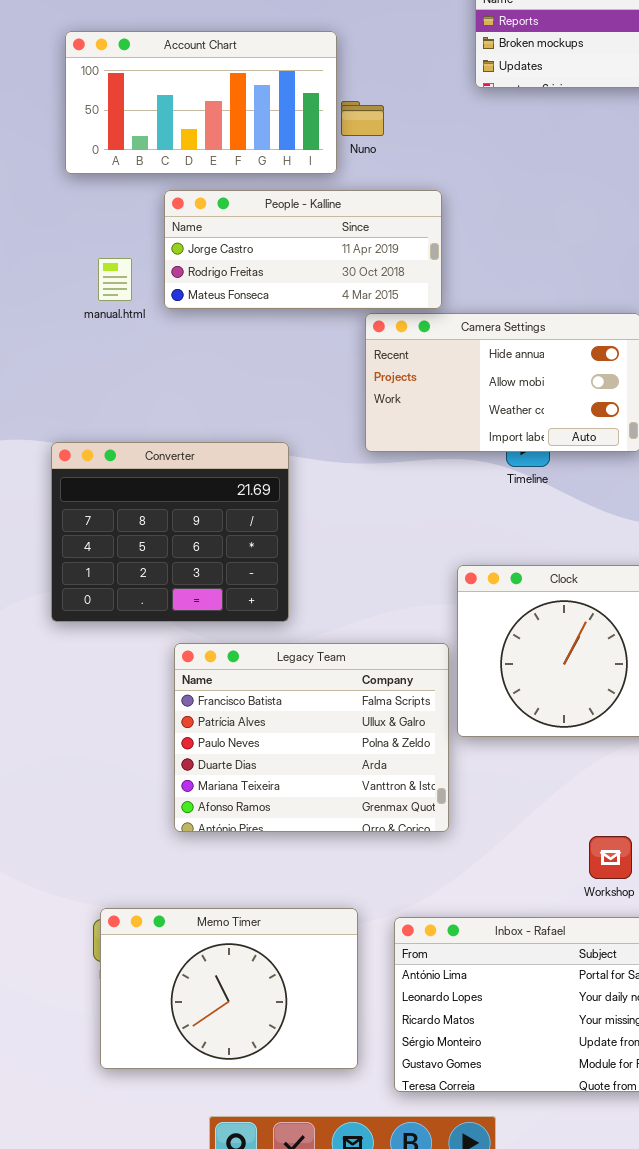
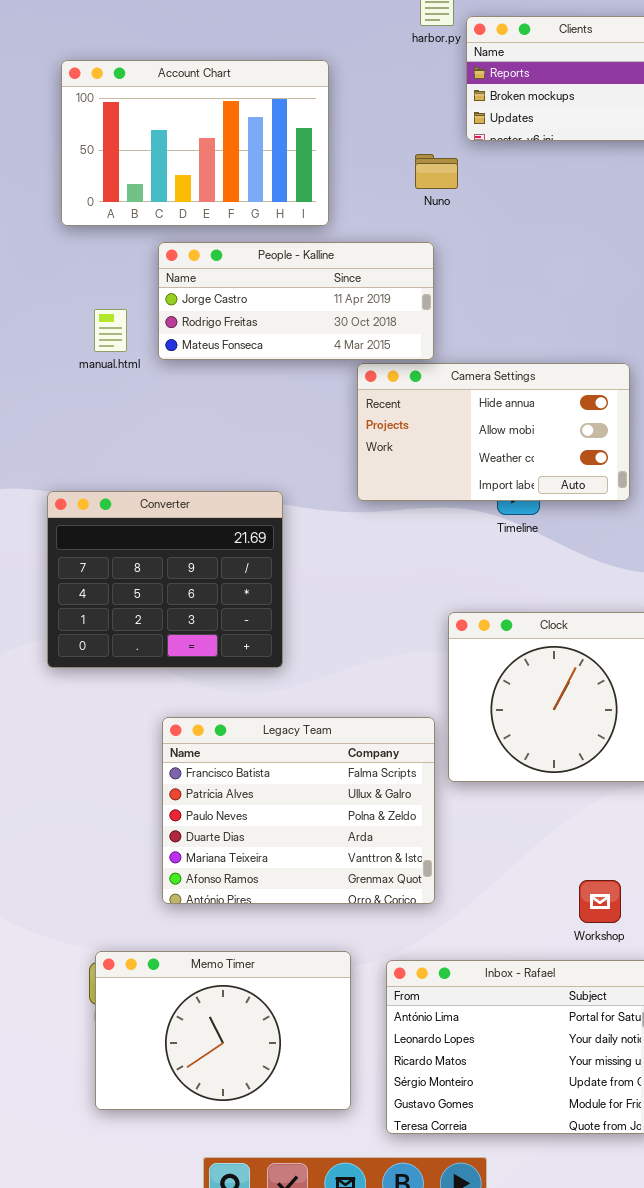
Account Chart: [65,31,337,174] -> [61,60,329,226], resized
Nuno: [341,101,384,136] -> [415,154,458,189], moved
Legacy Team: [174,643,449,832] -> [162,717,435,904], moved

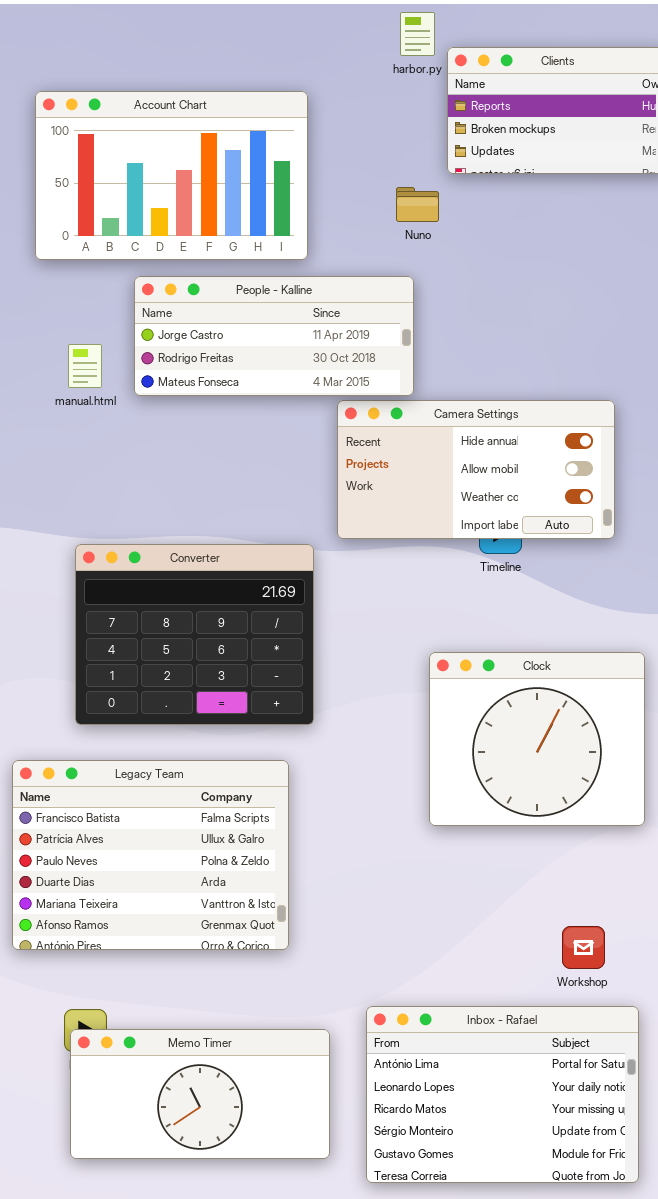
Converter: [47,491,283,668] -> [75,544,314,725], moved
Legacy Team: [162,717,435,904] -> [12,760,289,950], moved
Memo Timer: [95,951,351,1110] -> [70,1029,330,1159], resized

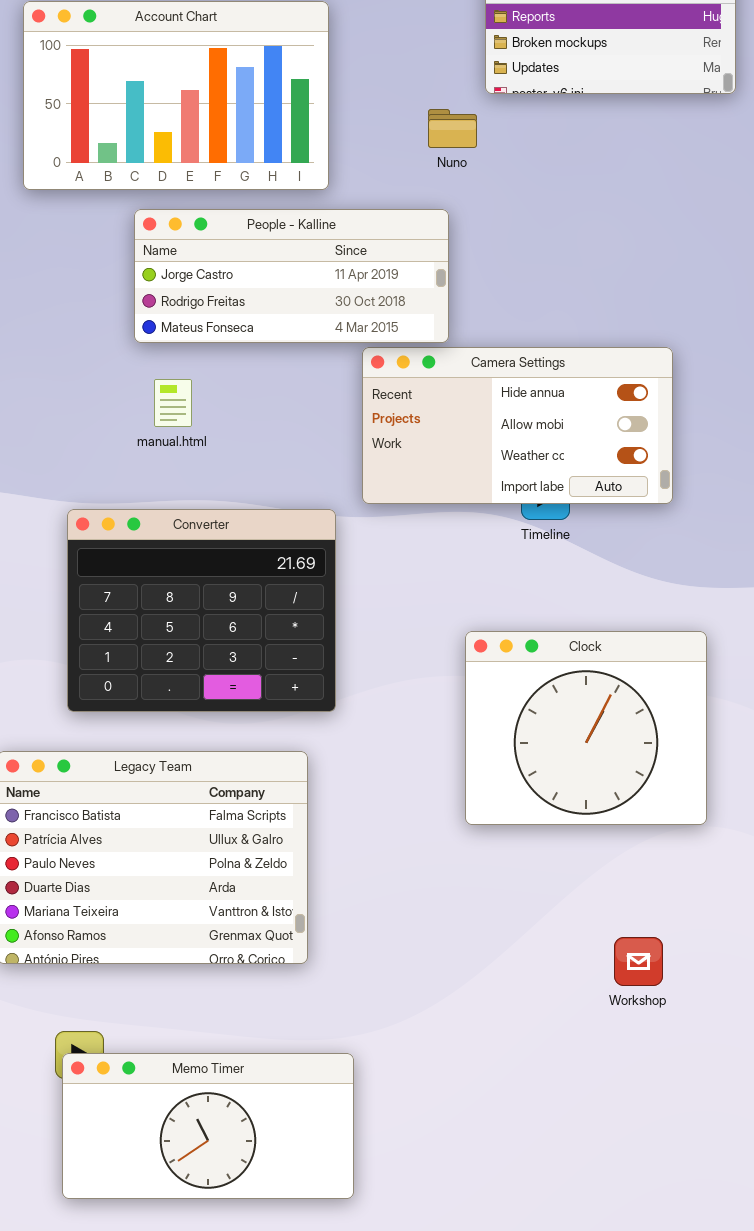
manual.html: [68,344,102,388] -> [154,379,192,427], moved
Inbox - Rafael: [366,1006,639,1183] -> none, closed

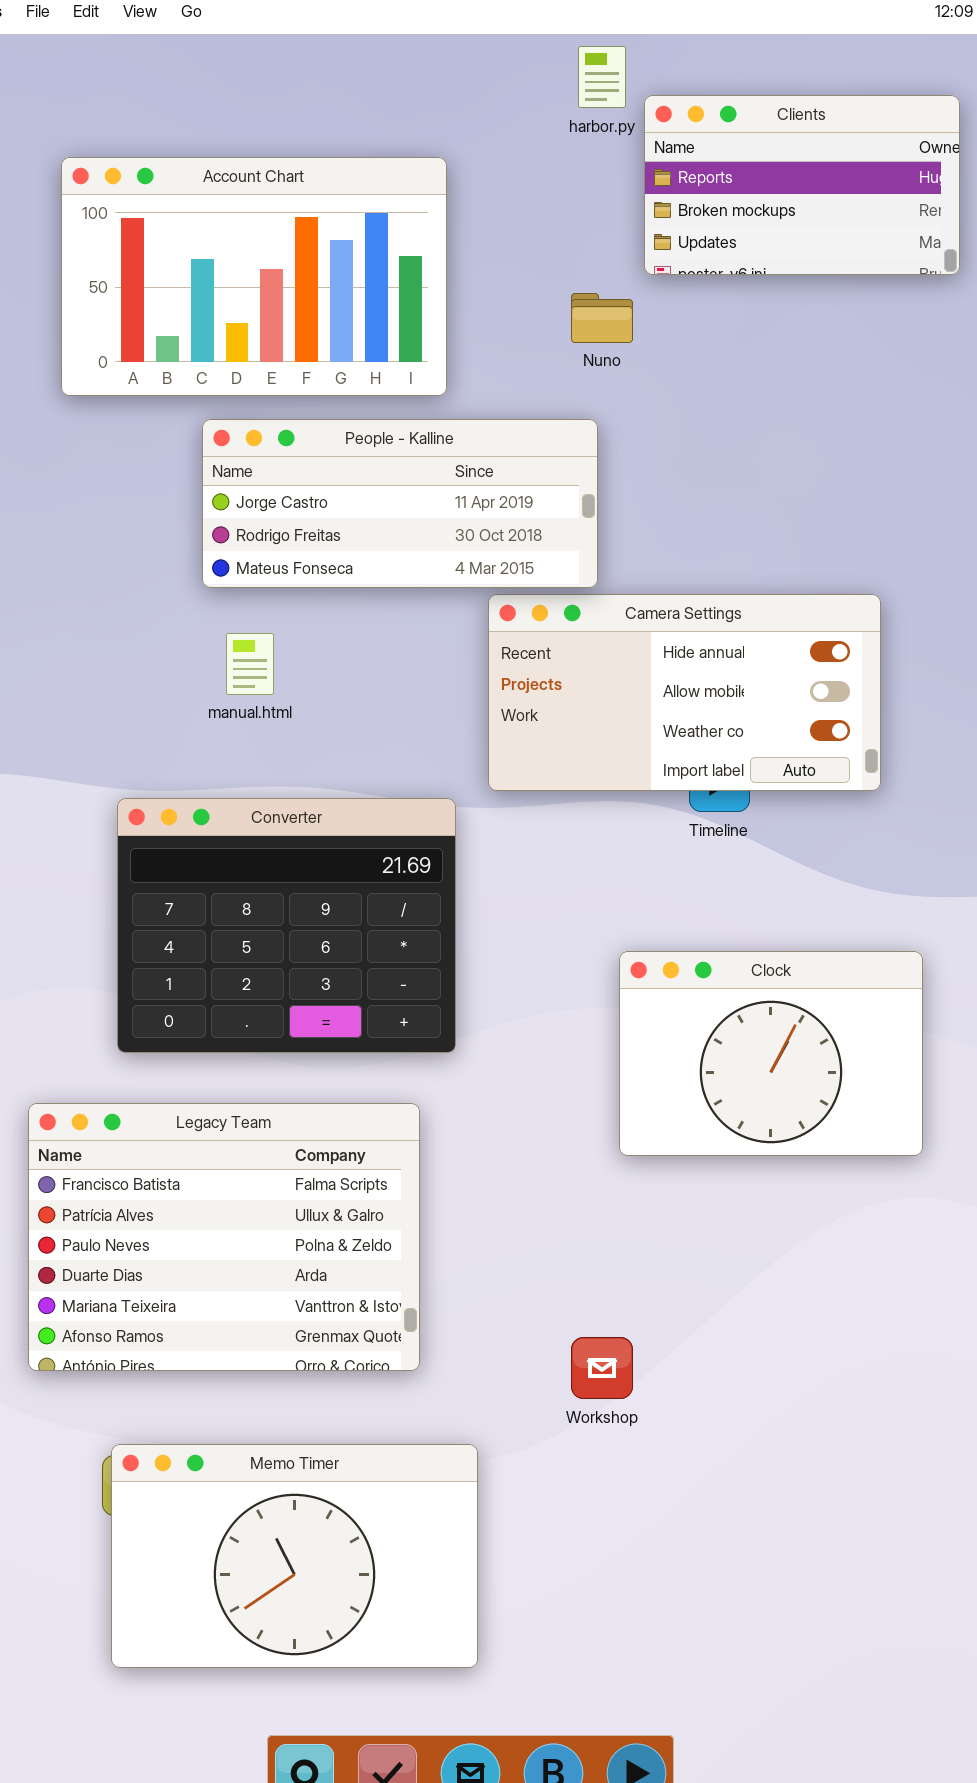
Clock: [465,631,707,825] -> [619,951,923,1156], resized
Workshop: [614,937,663,986] -> [571,1337,633,1399], moved
Memo Timer: [62,1053,354,1199] -> [111,1444,478,1668], resized

